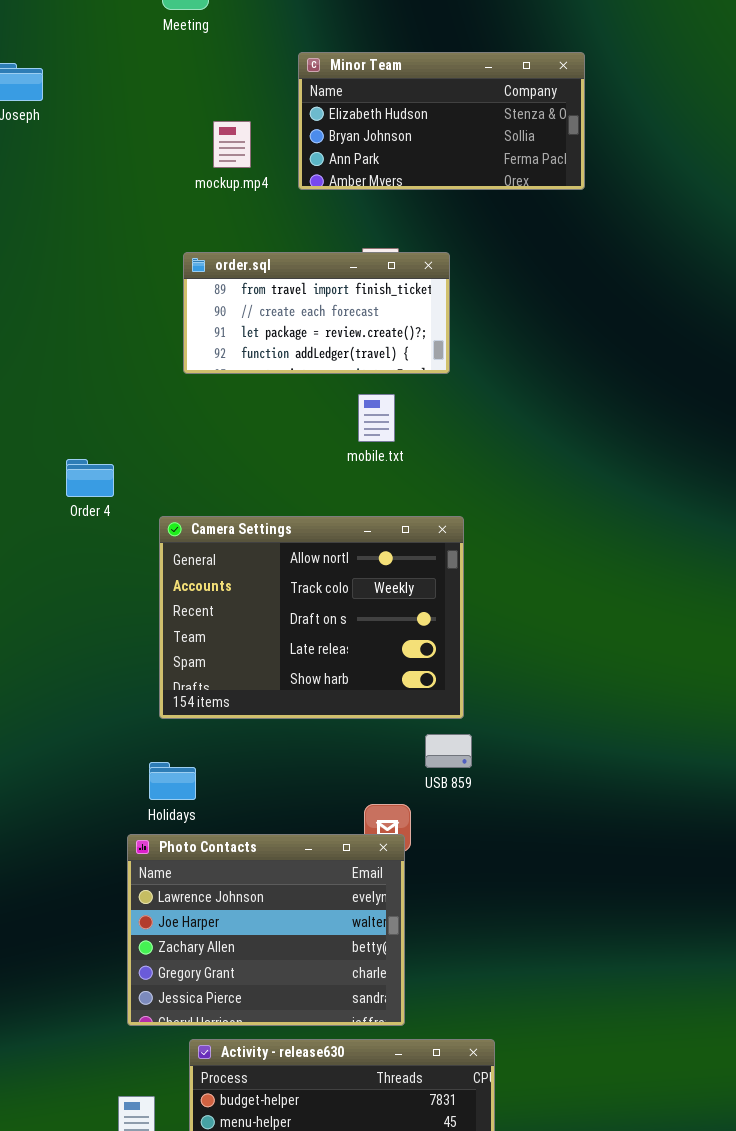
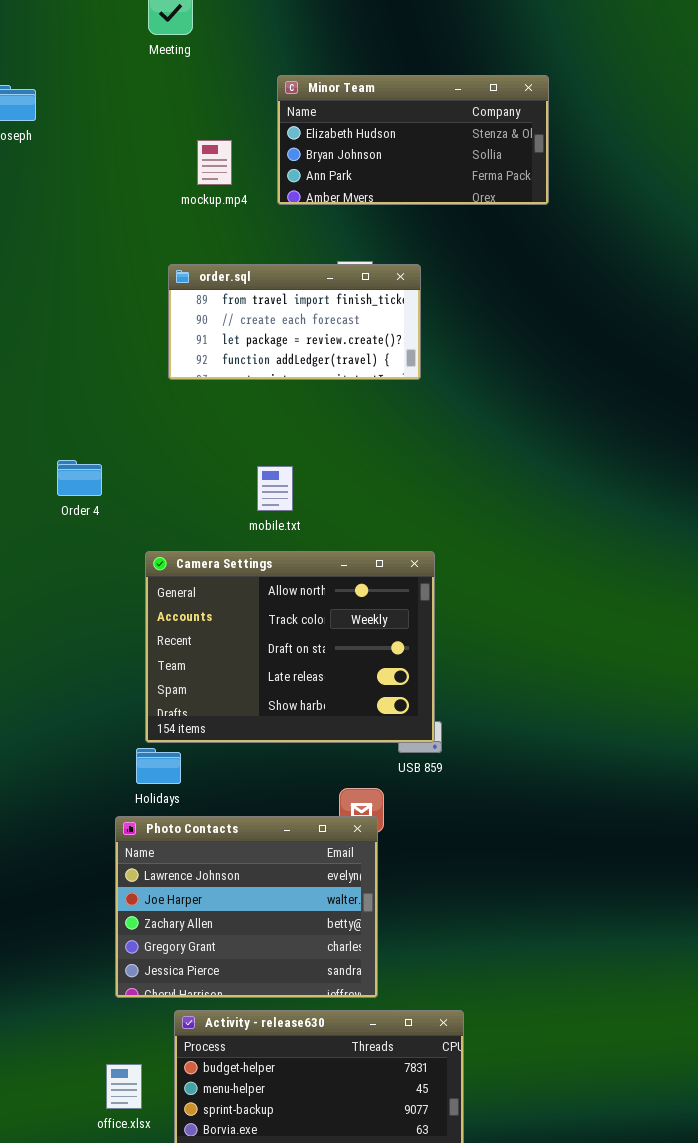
mobile.txt: [358,394,395,442] -> [257,466,293,511], moved
Camera Settings: [159,516,464,719] -> [145,551,435,743], moved

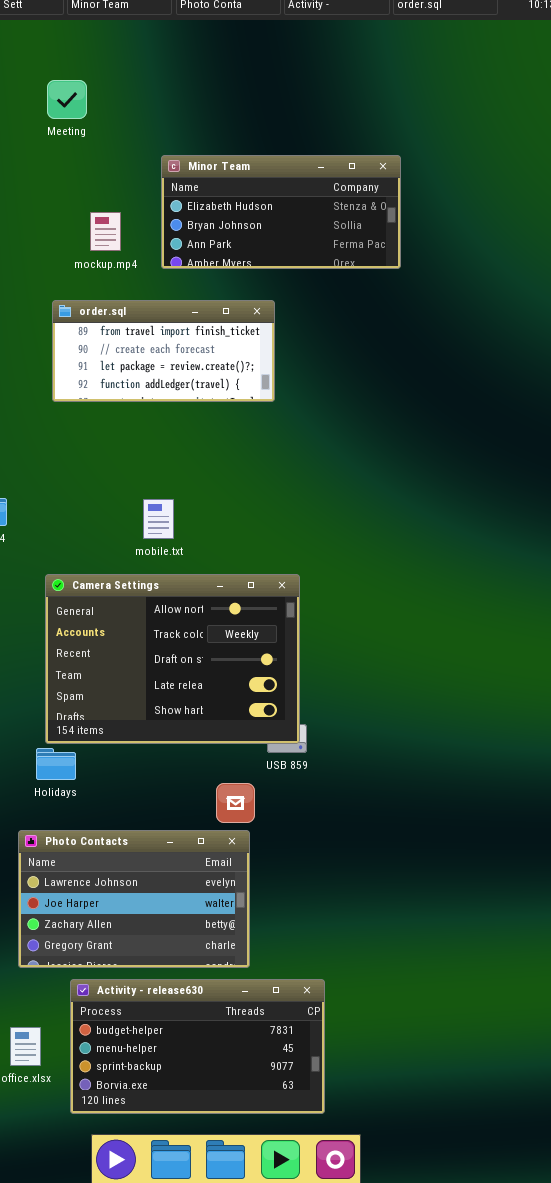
order.sql: [168,264,421,380] -> [52,300,275,402], moved
Photo Contacts: [115,816,378,998] -> [18,830,250,968], resized

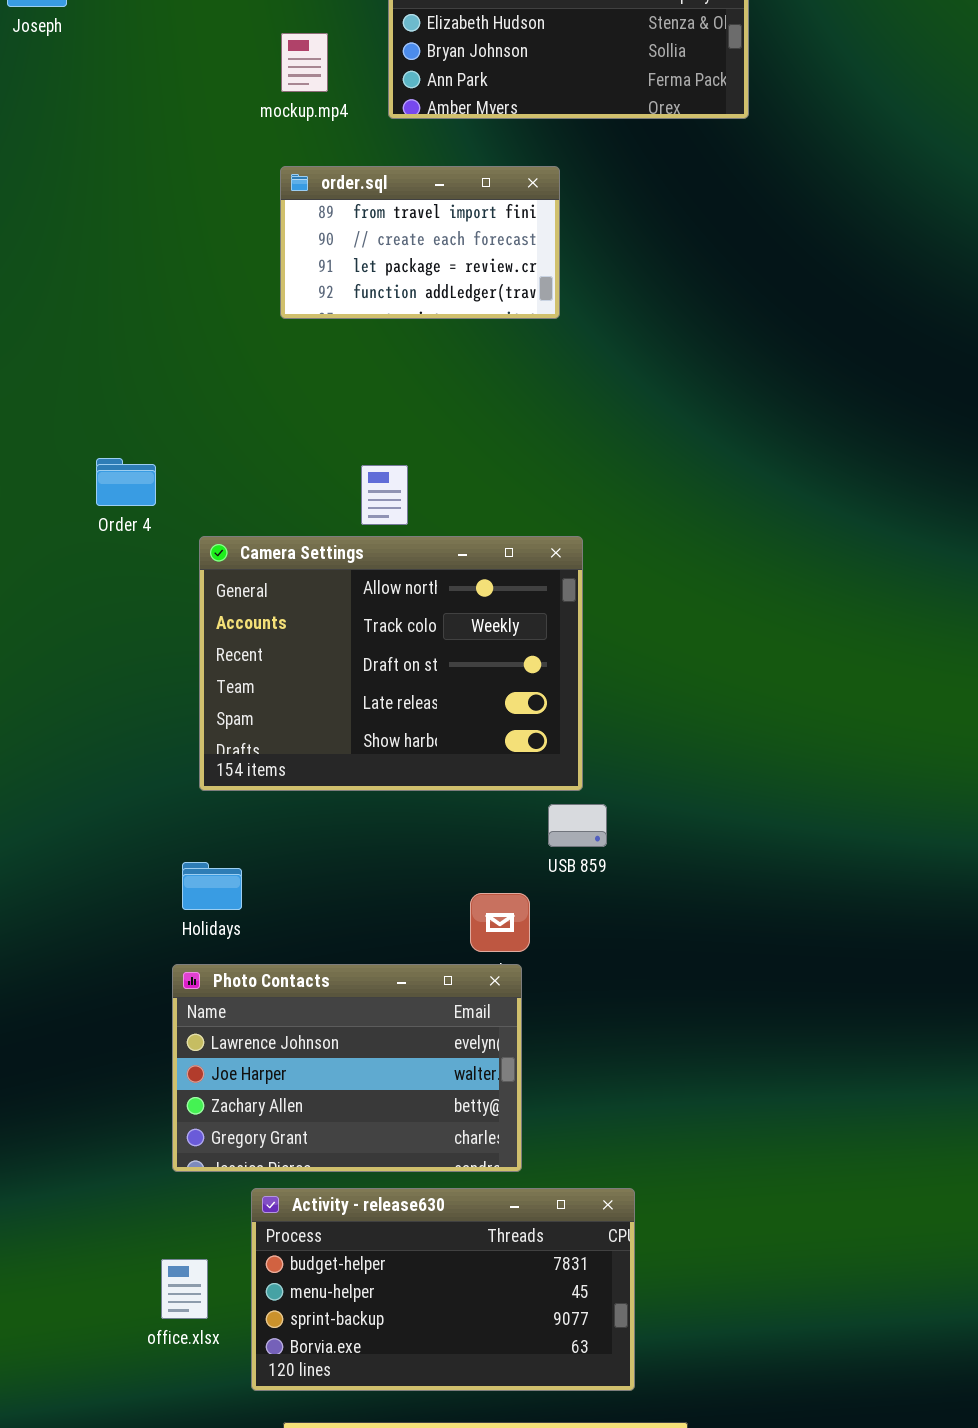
order.sql: [52,300,275,402] -> [280,166,560,319], resized
Camera Settings: [45,574,300,744] -> [199,536,583,791], moved
Holidays: [36,748,76,780] -> [182,862,242,910], moved

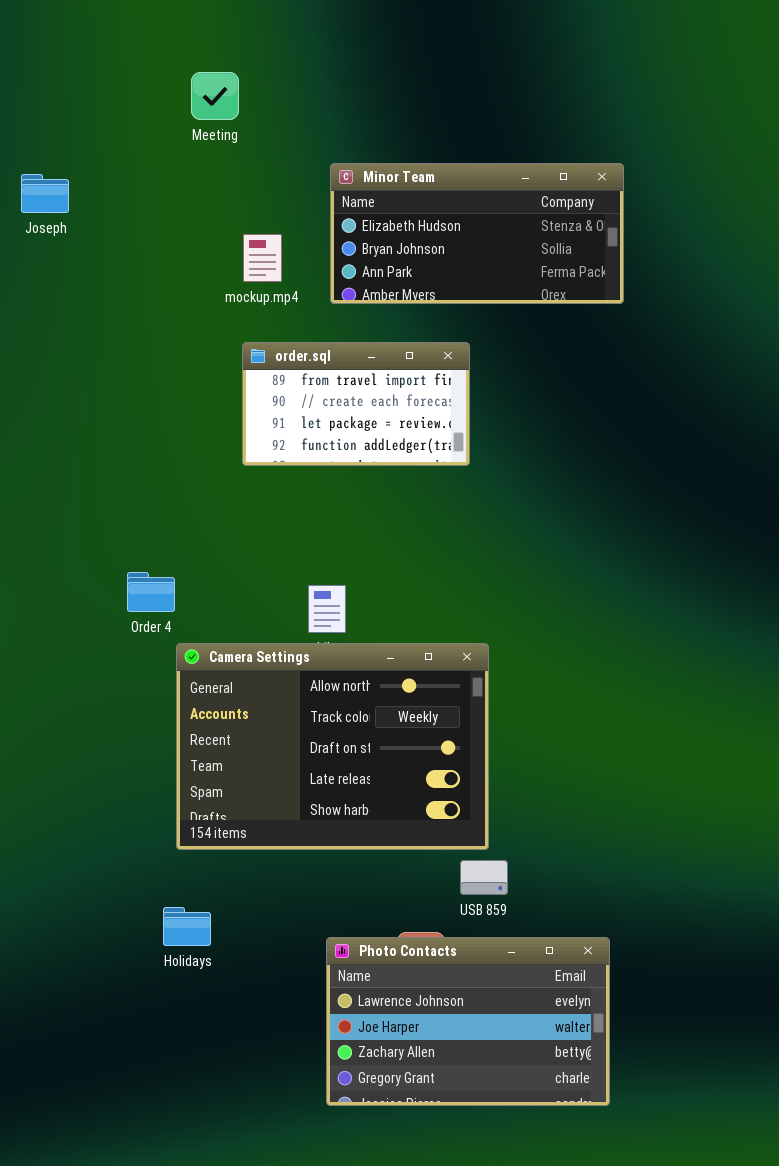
Order 4: [96,458,156,506] -> [127,572,175,612], moved
Photo Contacts: [172,964,522,1172] -> [326,937,610,1106], moved

